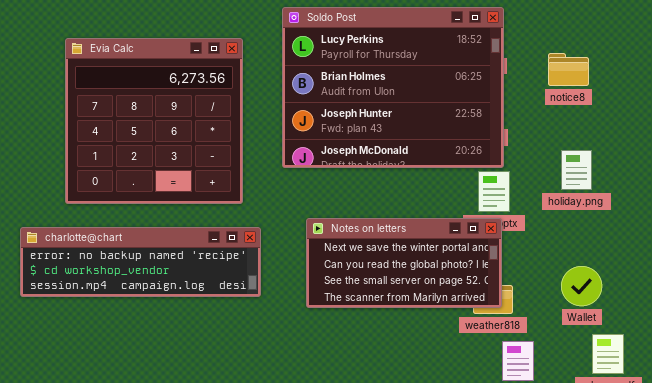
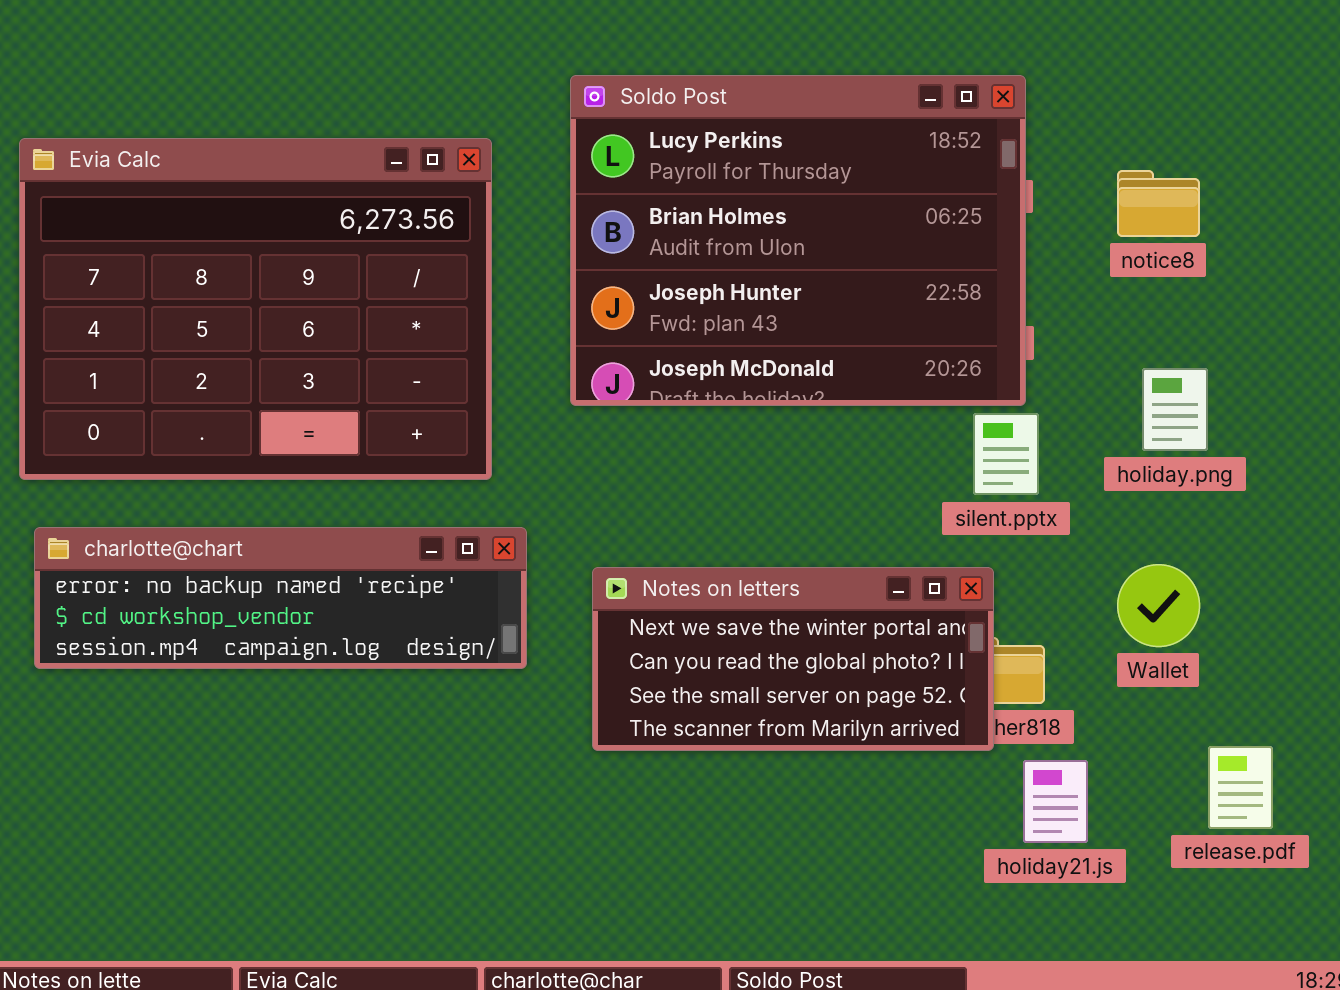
Evia Calc: [65,38,243,204] -> [19,138,492,480], resized
Notes on letters: [306,218,502,308] -> [592,567,994,751], moved
Wallet: [561,266,602,306] -> [1117,564,1200,647], moved

